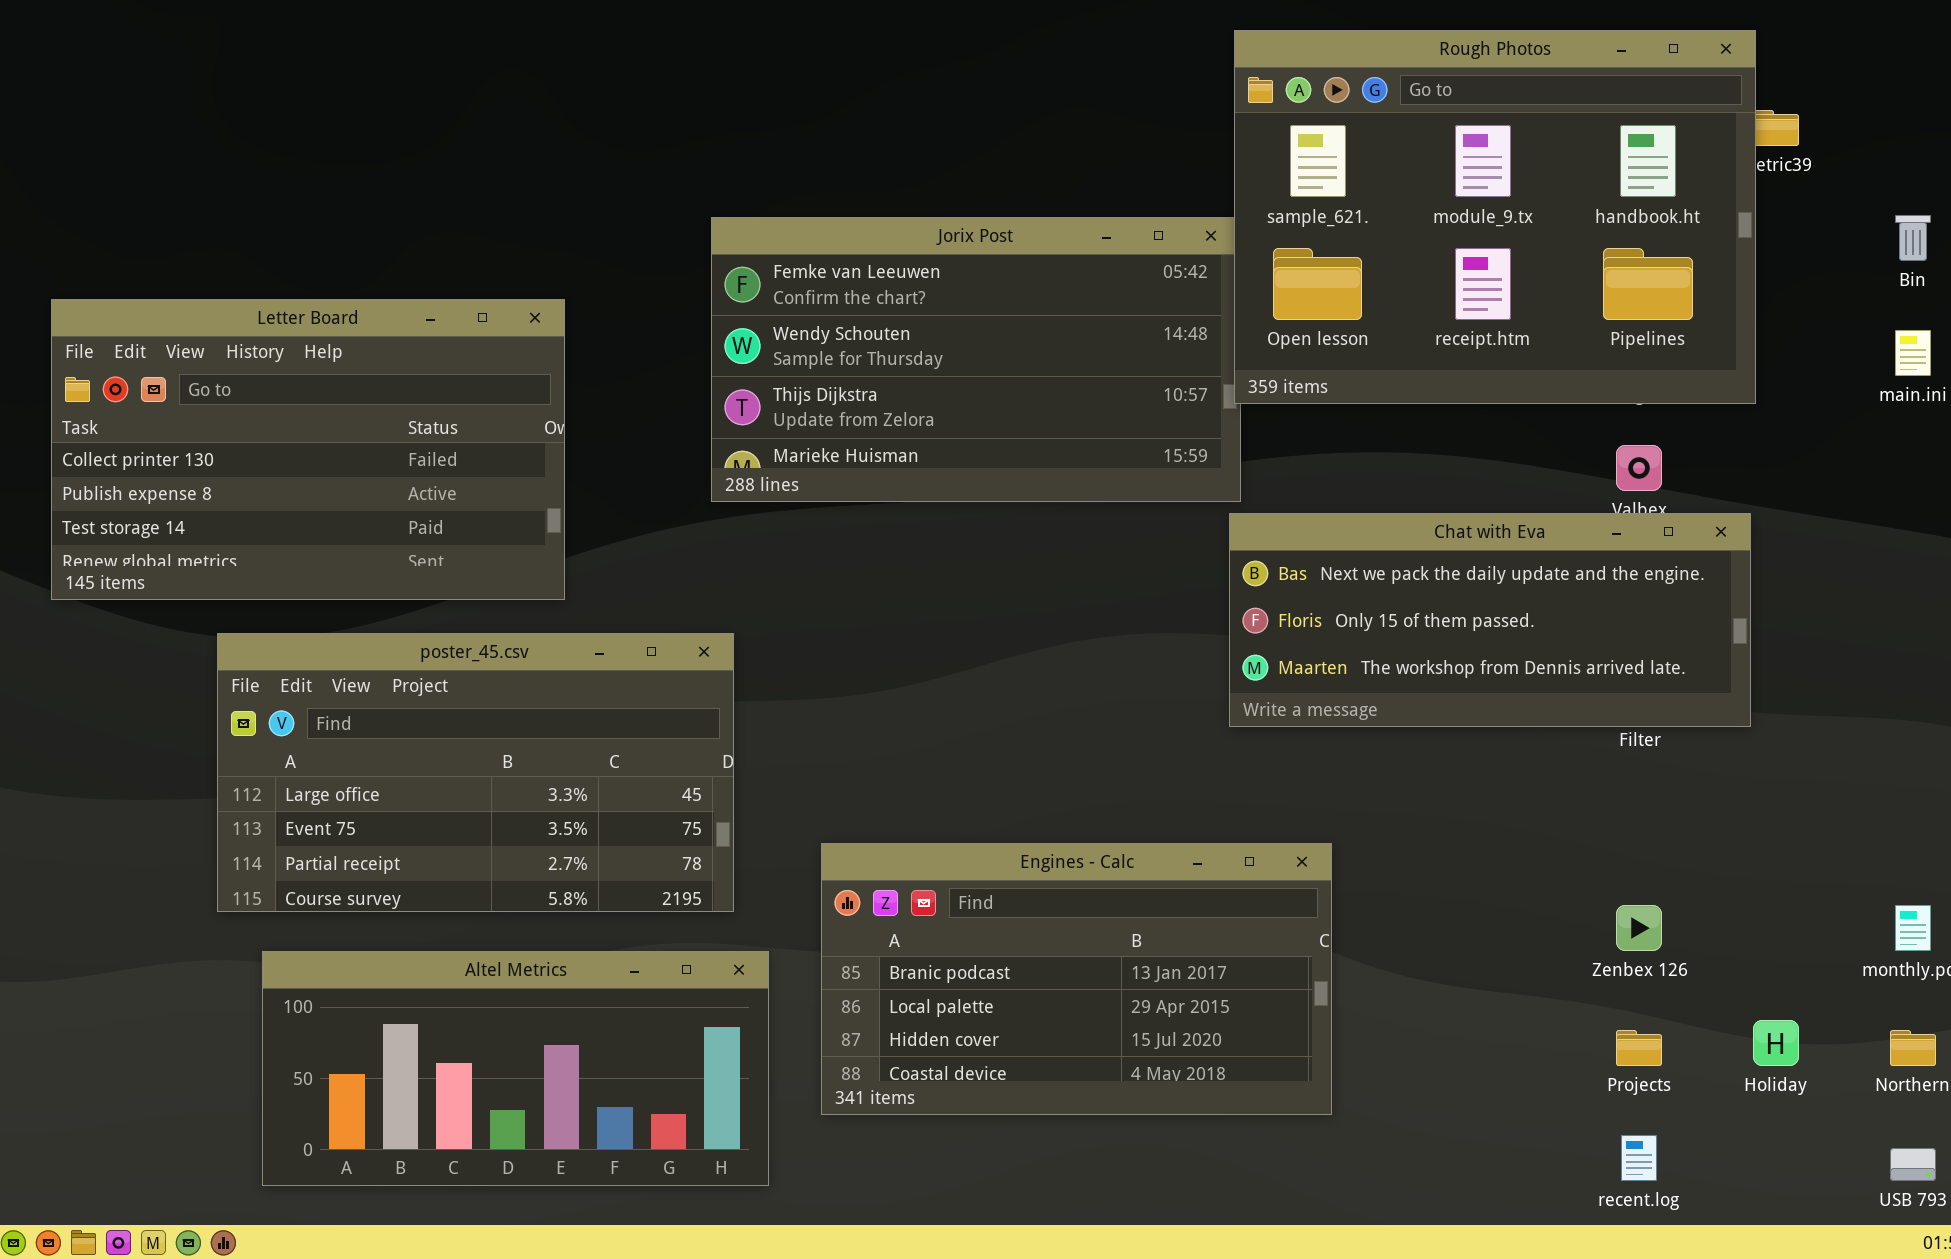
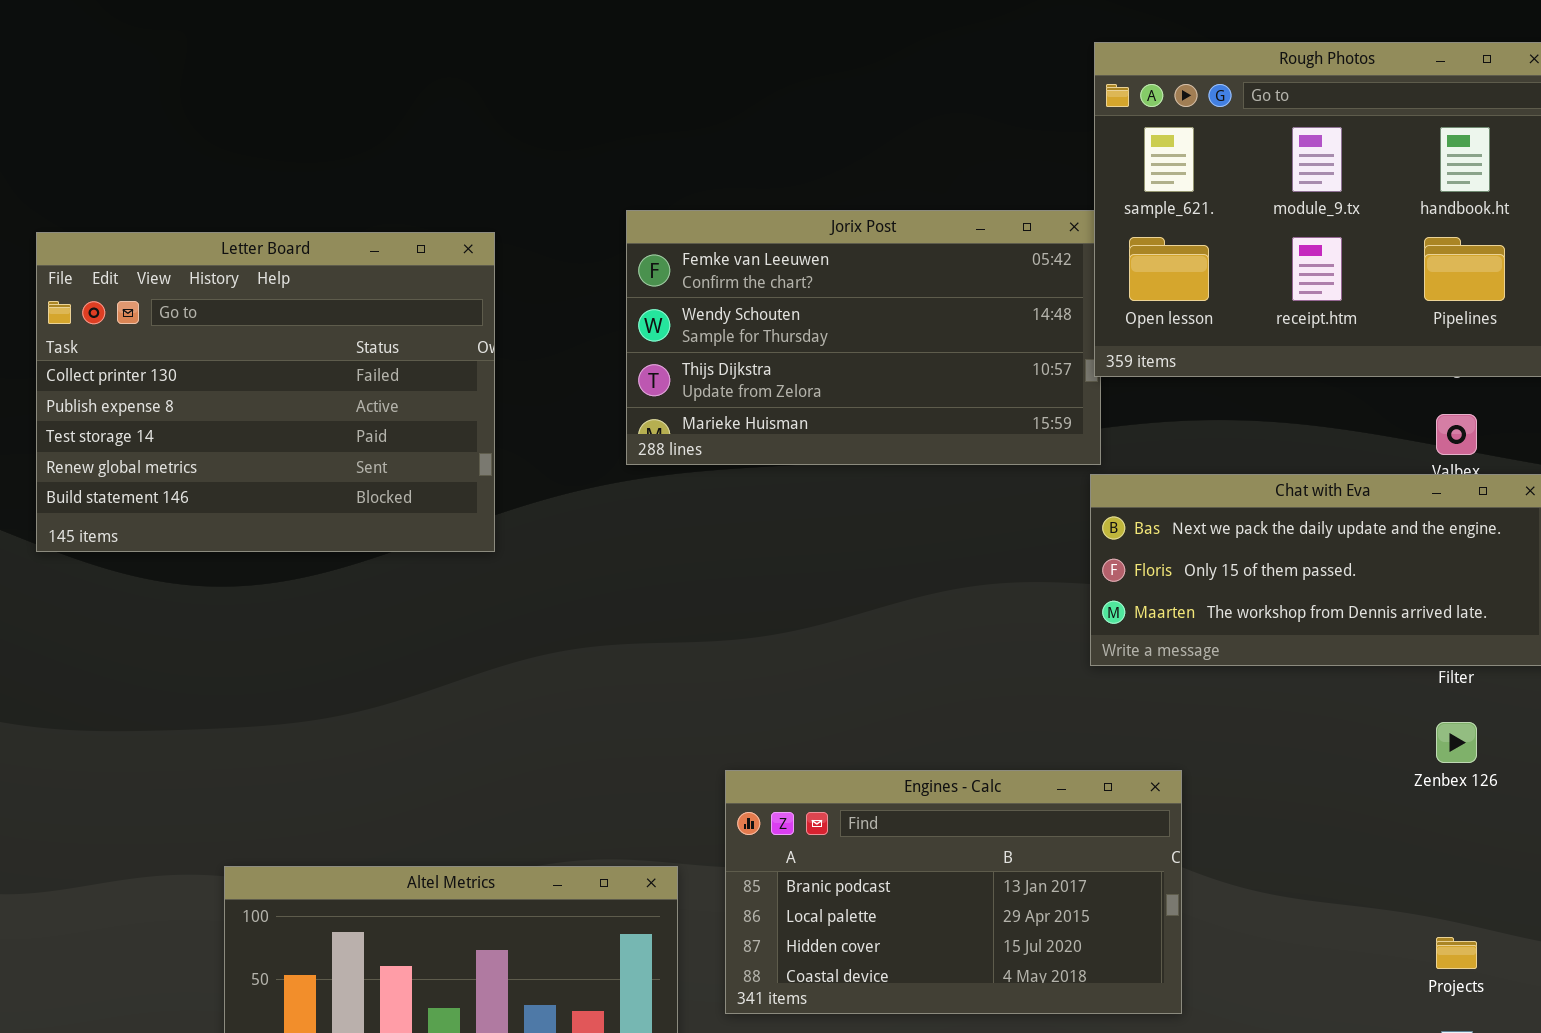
Letter Board: [51,299,565,600] -> [36,232,495,552], resized
poster_45.csv: [217,633,734,912] -> none, closed
Zenbex 126: [1616,905,1662,951] -> [1436,722,1477,763], moved

